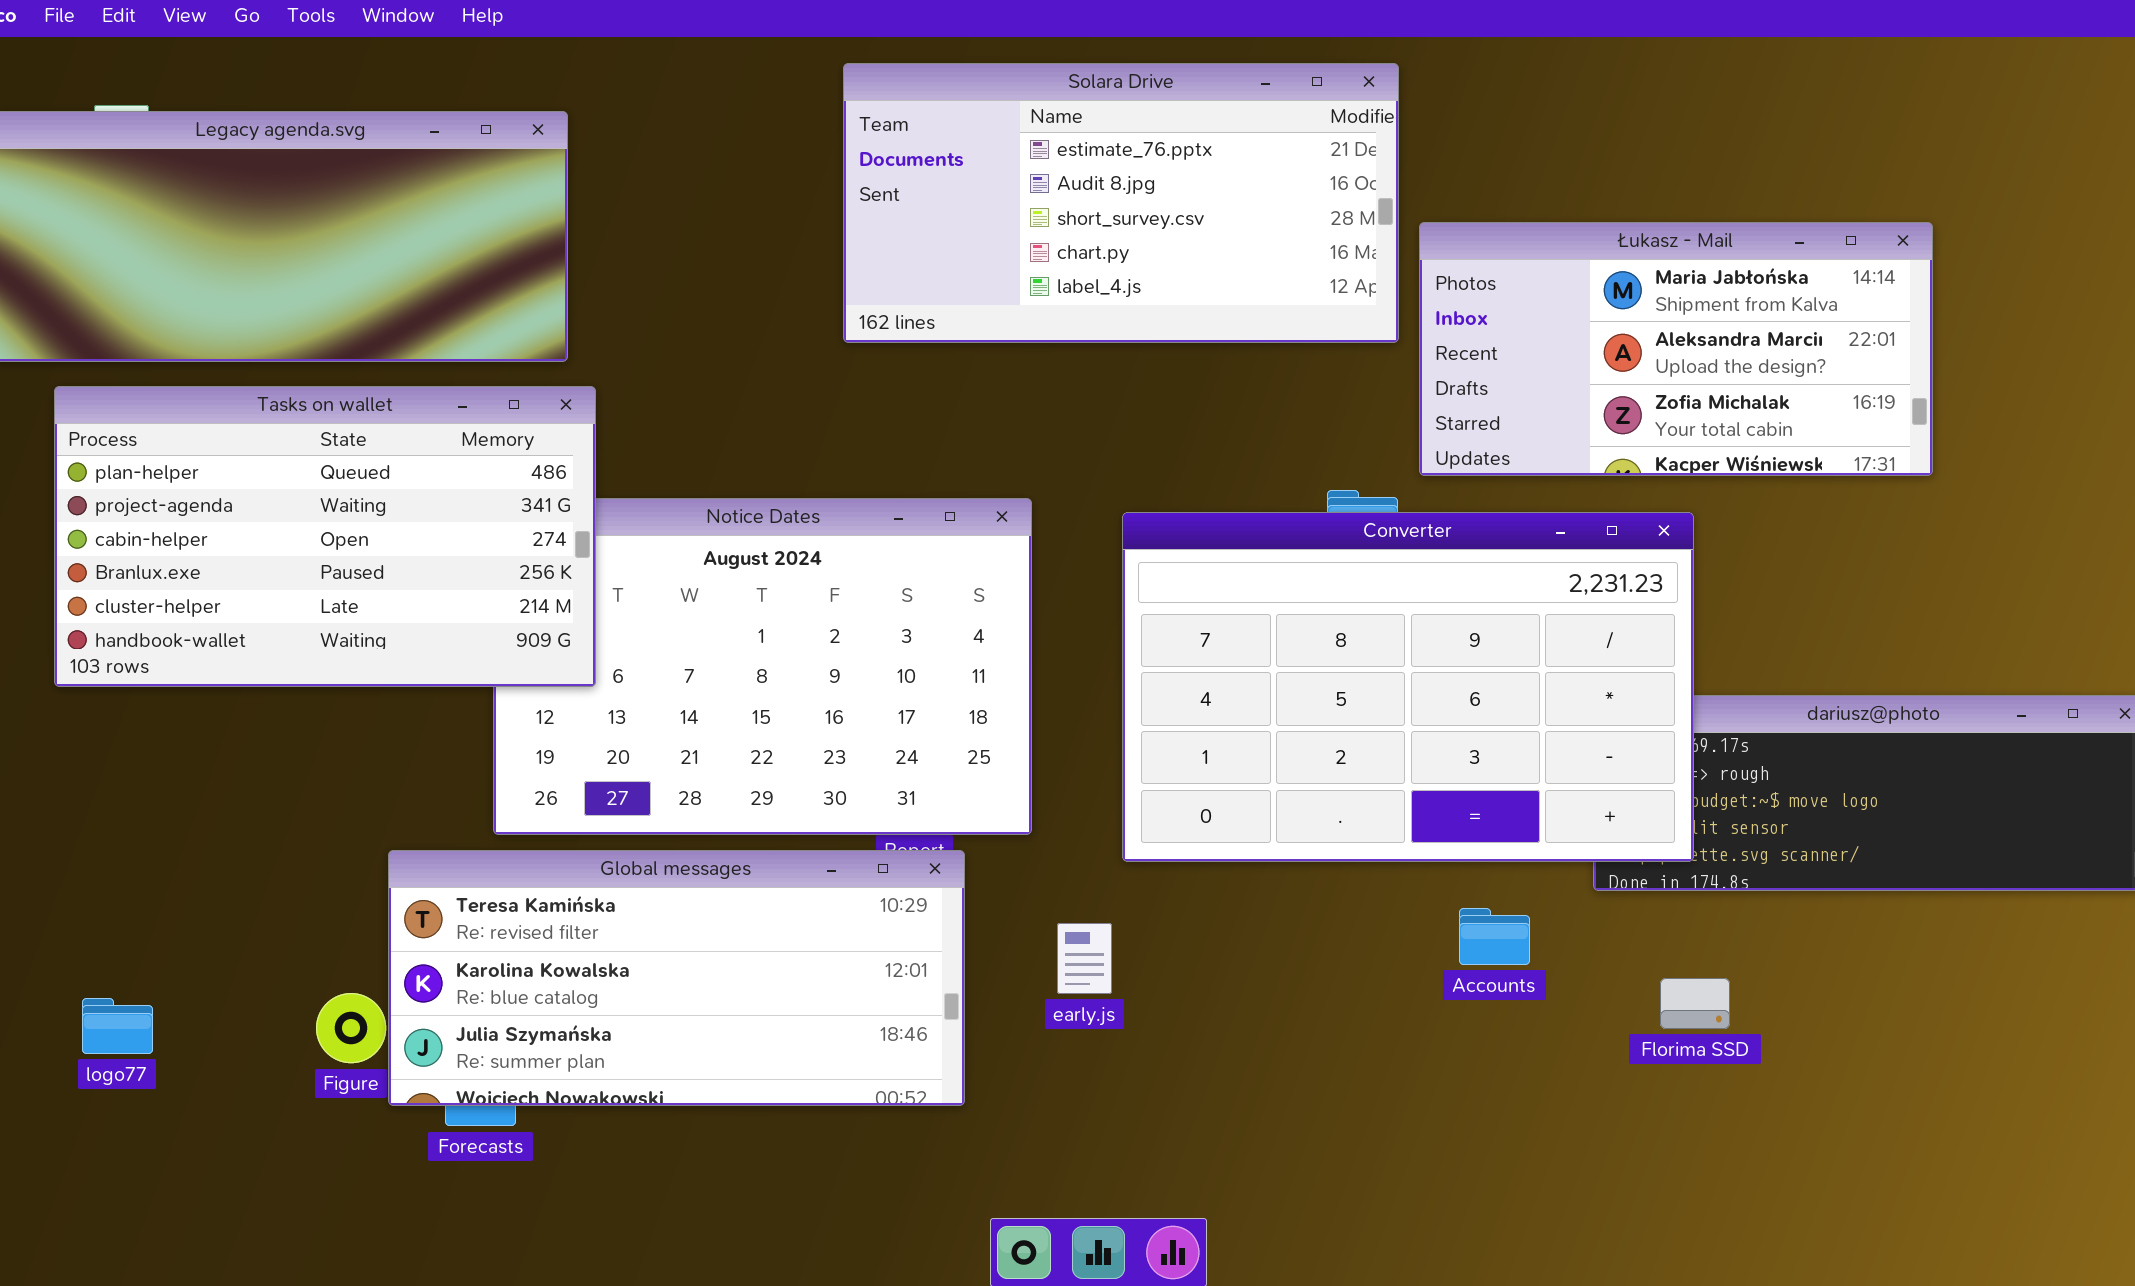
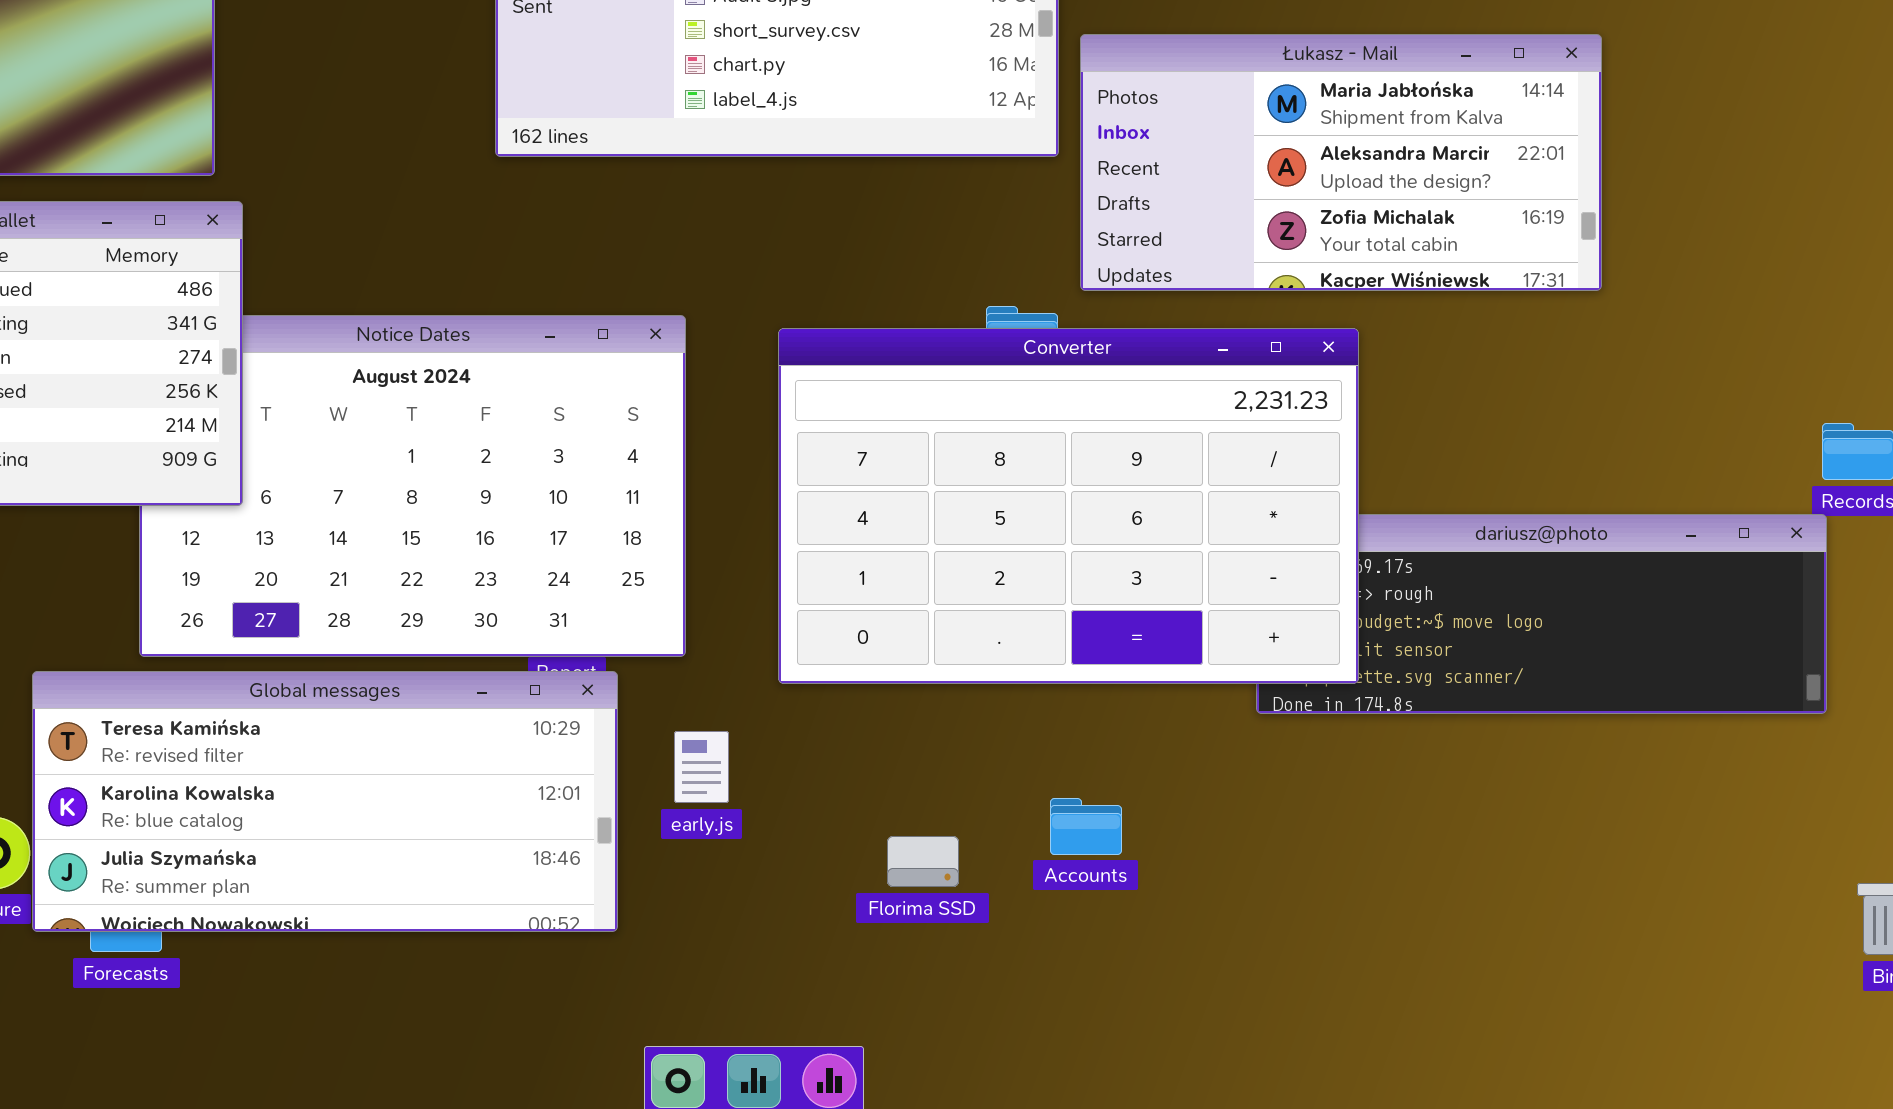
Accounts: [1459,908,1530,965] -> [1050,798,1122,855], moved
early.js: [1057,923,1112,994] -> [674,731,729,803], moved
Florima SSD: [1660,978,1730,1029] -> [887,836,959,887], moved

